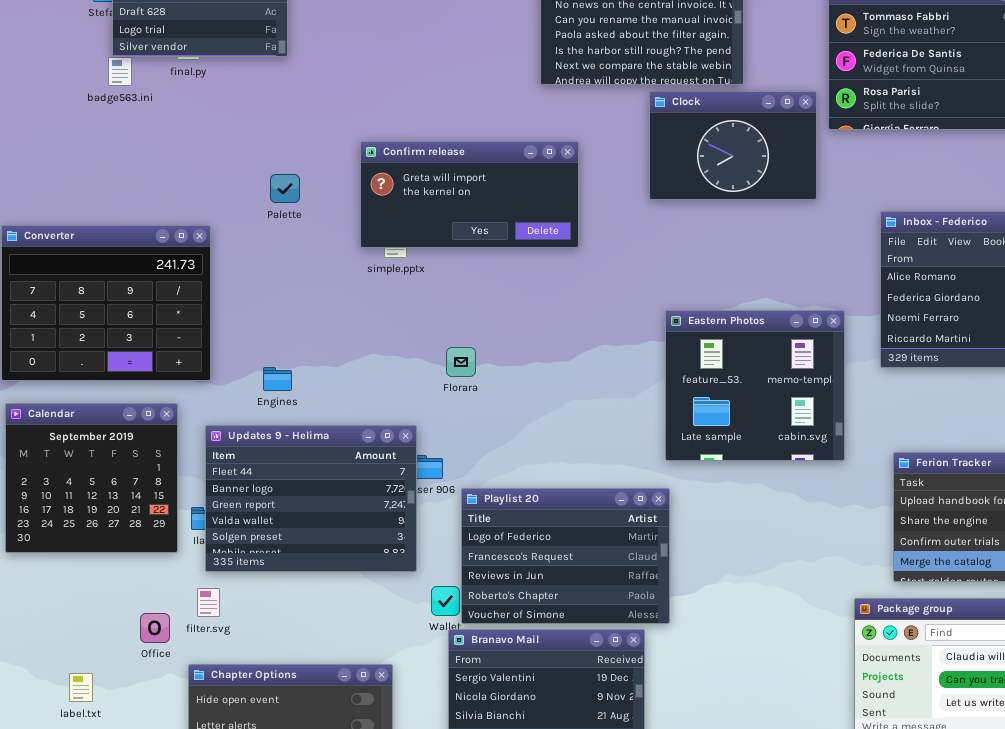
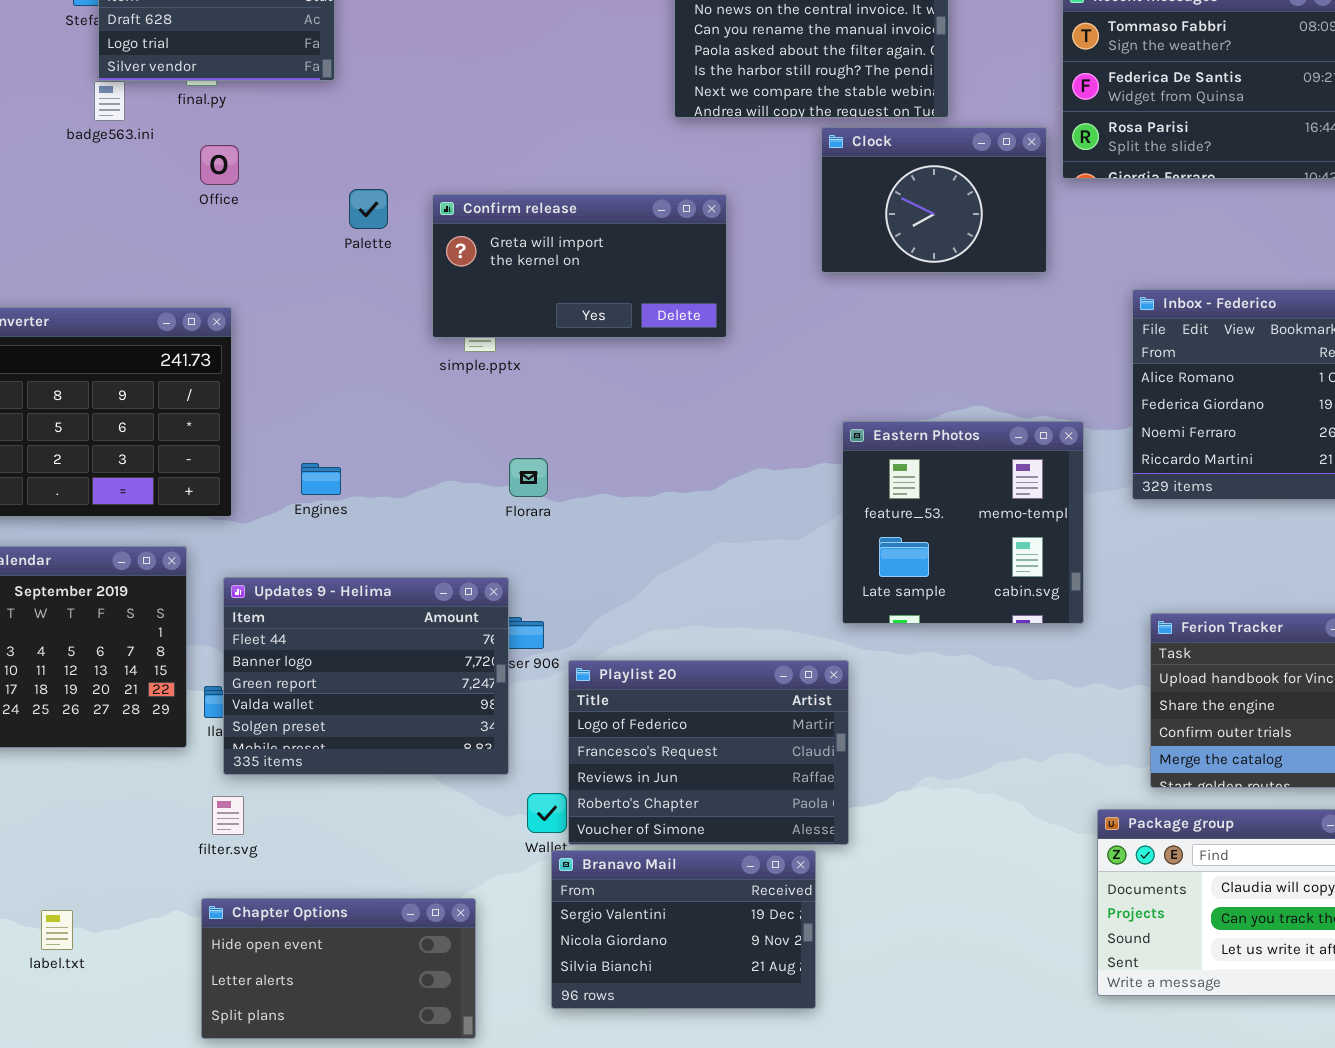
Palette: [270,174,300,203] -> [349,189,388,229], moved
Florara: [446,347,476,377] -> [509,458,548,497], moved
Engines: [263,367,292,391] -> [301,463,341,495], moved
Office: [140,613,170,643] -> [200,145,239,185], moved

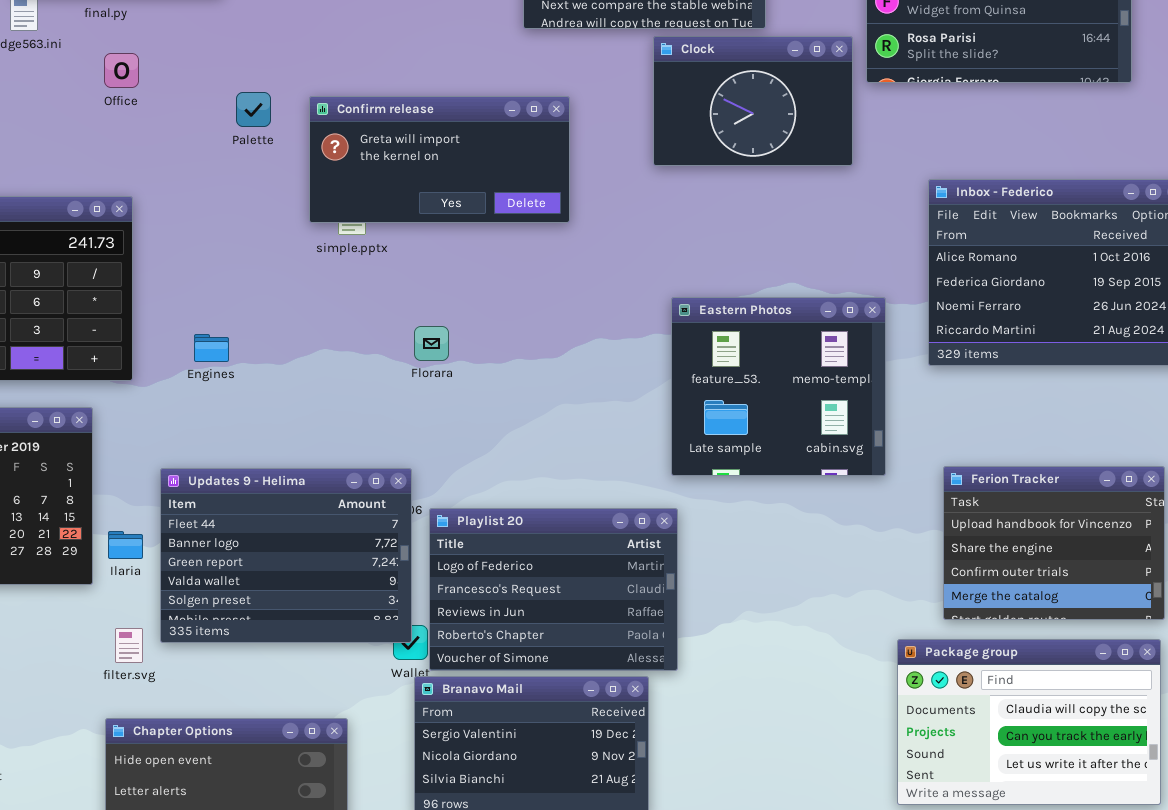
Florara: [509,458,548,497] -> [414,326,449,361], moved
Updates 9 - Helima: [223,577,509,775] -> [160,468,412,643], moved

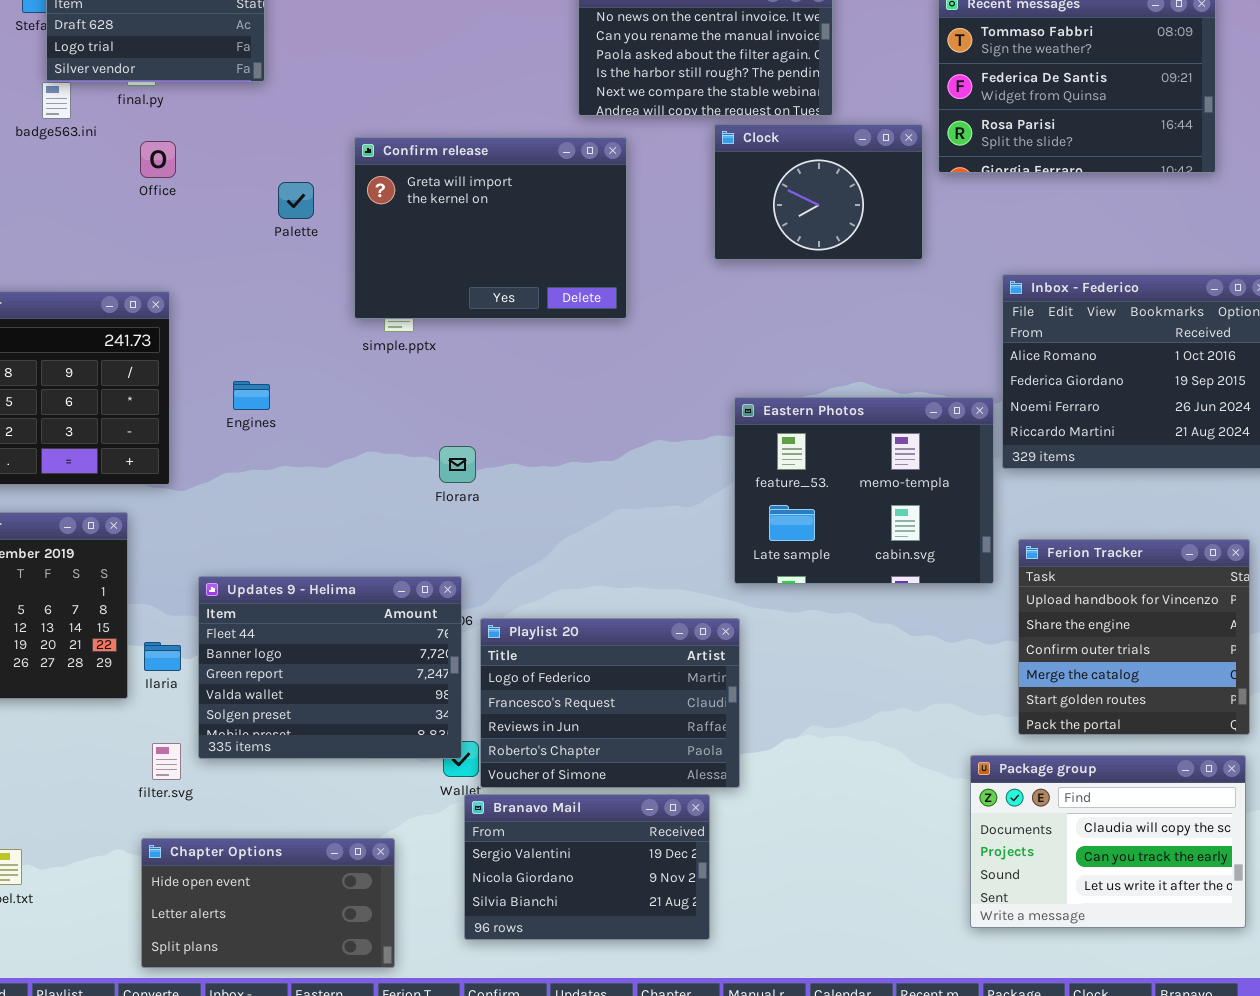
Confirm release: [309,96,570,223] -> [354,137,627,319], resized
Eastern Photos: [671,297,886,476] -> [734,397,994,584], resized
Florara: [414,326,449,361] -> [439,446,476,483], moved
Engines: [194,334,229,362] -> [233,381,270,410], moved
Ferion Tracker: [943,466,1165,620] -> [1018,539,1250,735], resized

